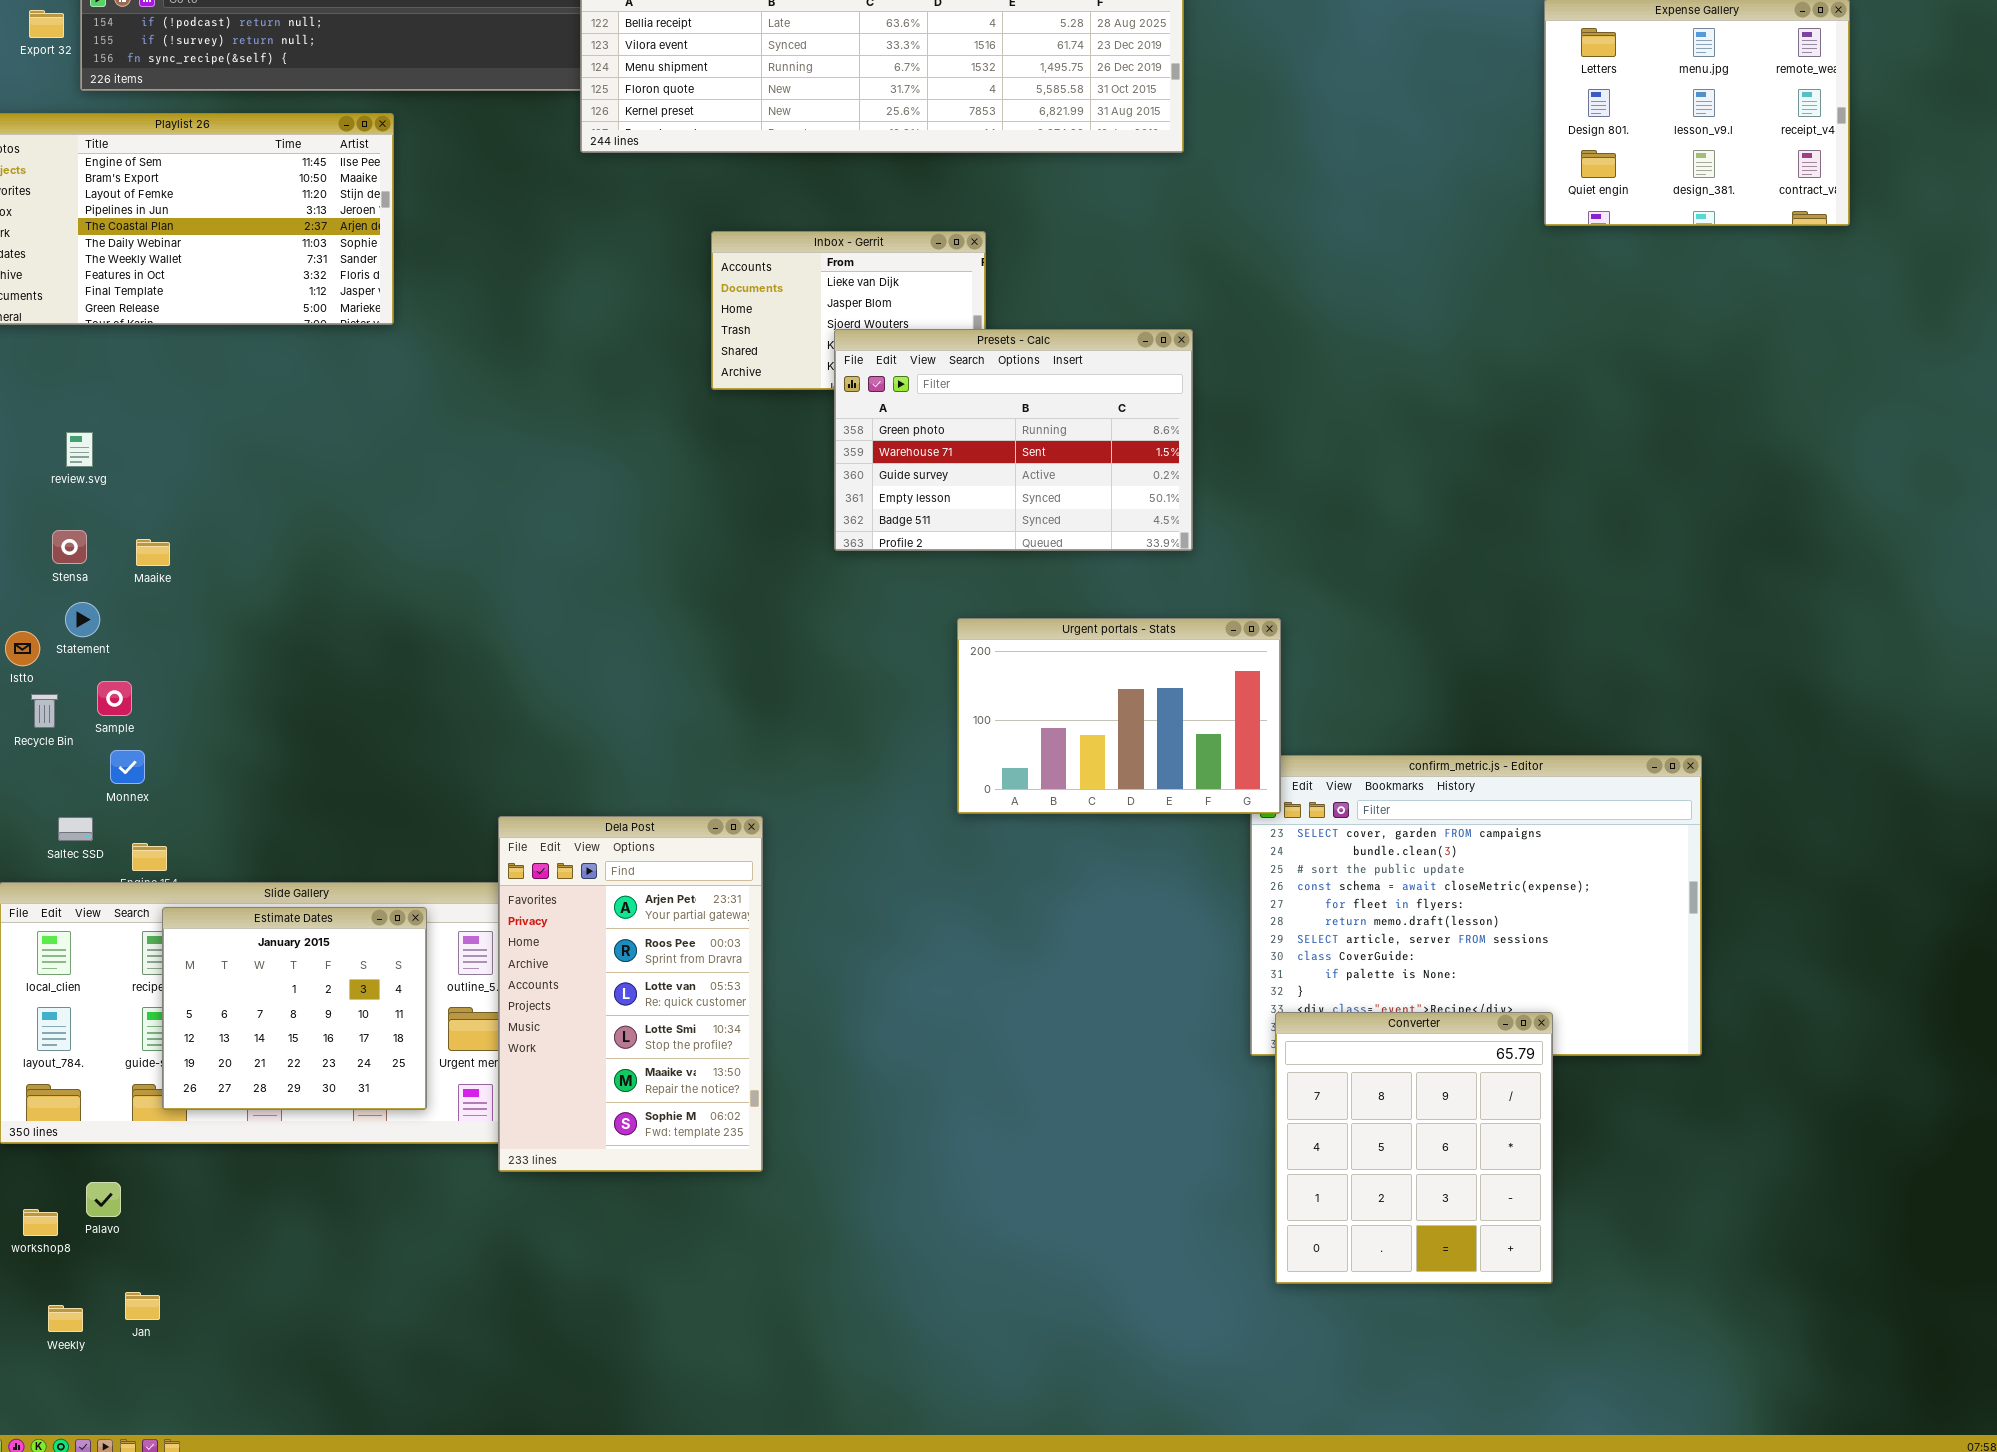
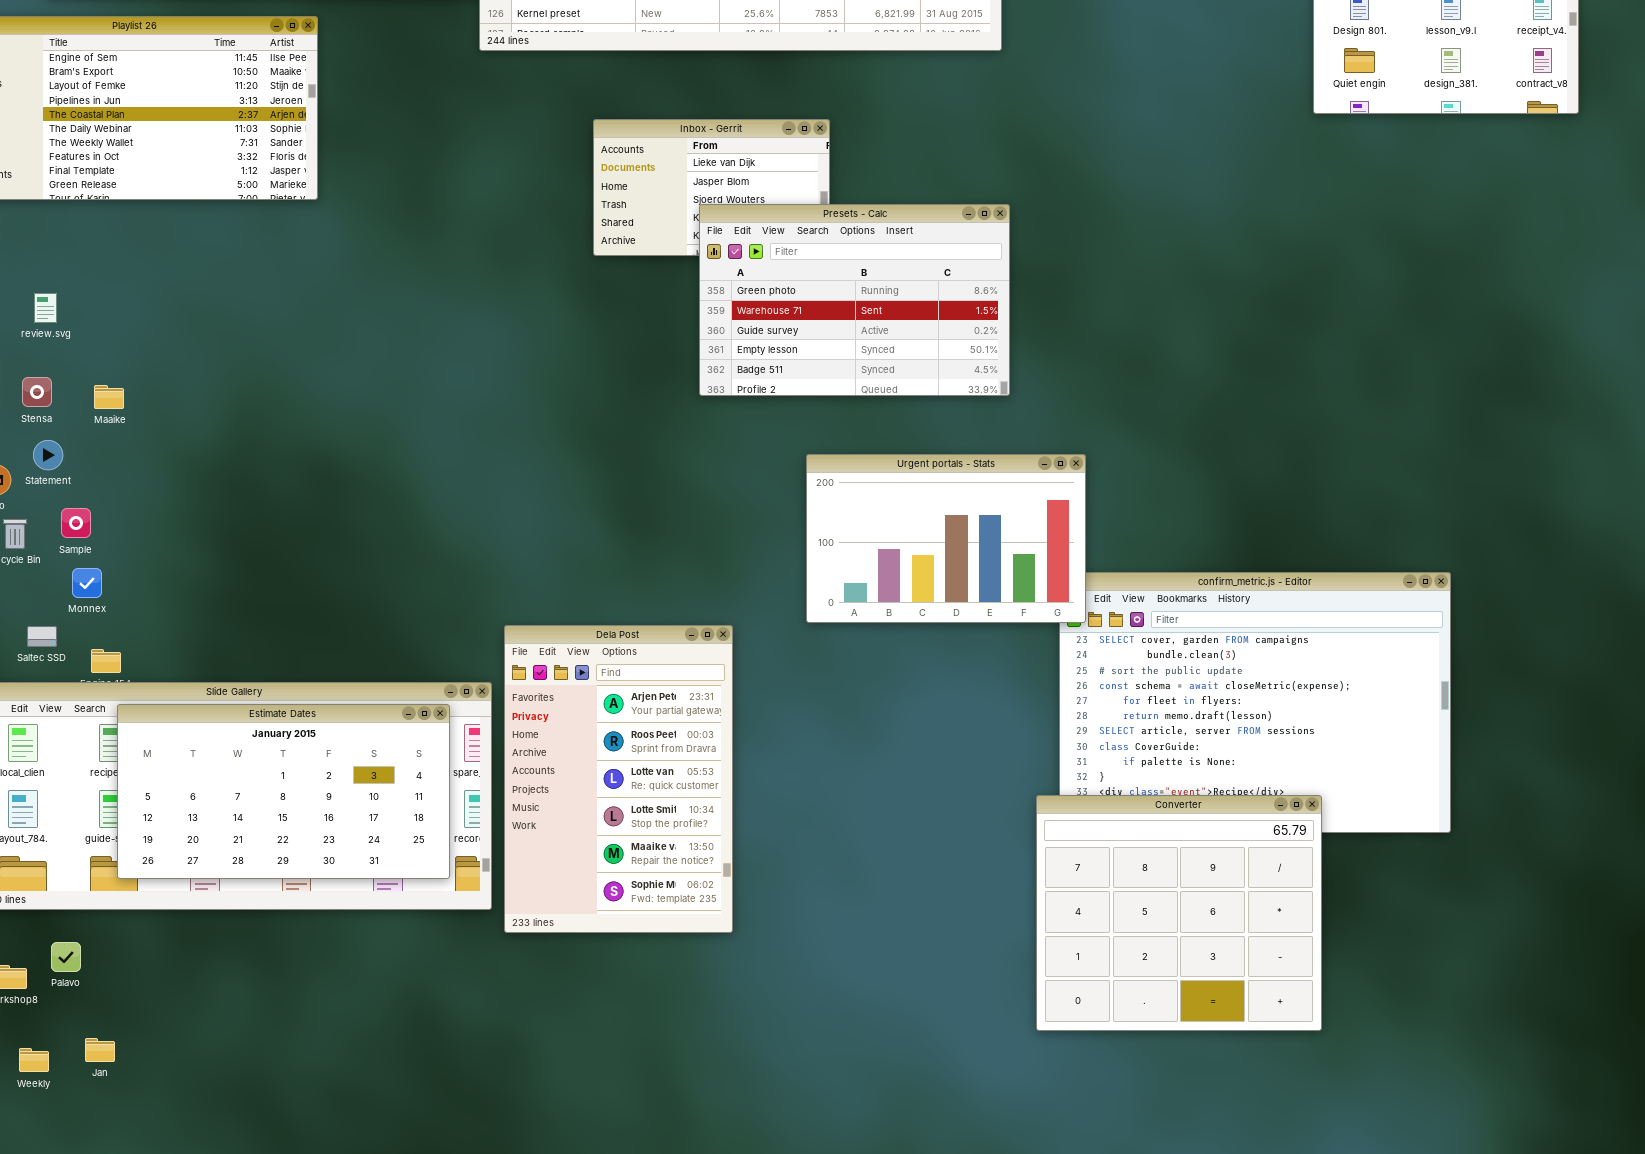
Dela Post: [498,816,763,1172] -> [504,625,733,933], moved
Estimate Dates: [162,907,427,1110] -> [117,704,450,879], resized
Converter: [1275,1012,1553,1284] -> [1036,795,1322,1031], resized

